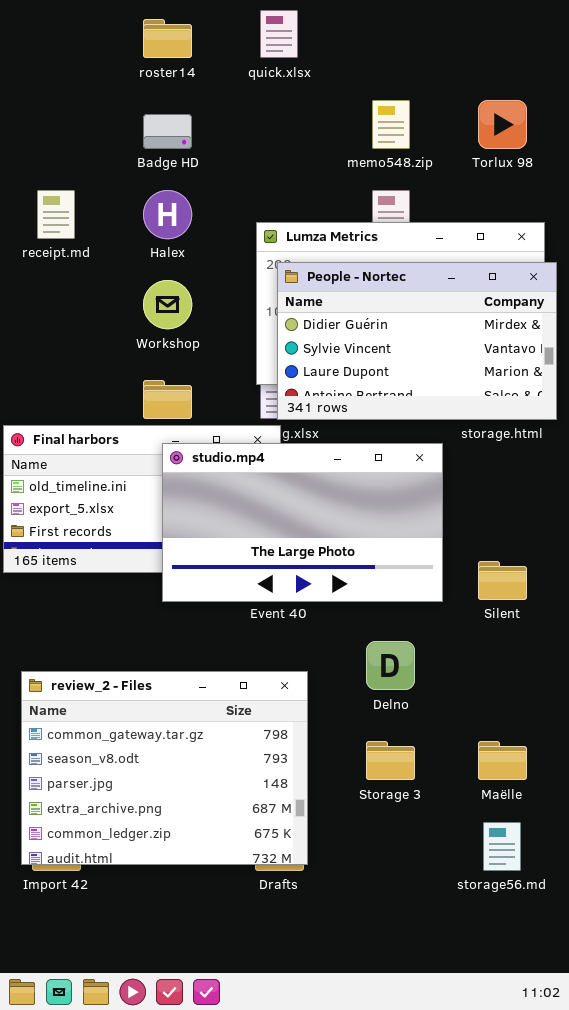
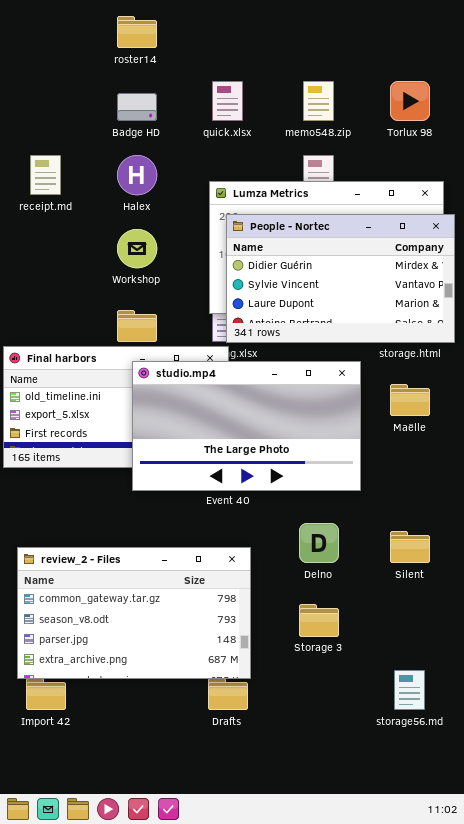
quick.xlsx: [260,10,298,58] -> [212,81,243,121], moved
Silent: [478,561,527,600] -> [390,531,430,563], moved
review_2 - Files: [21,671,308,865] -> [17,547,251,679], resized
Maëlle: [478,741,527,780] -> [390,384,430,416], moved

